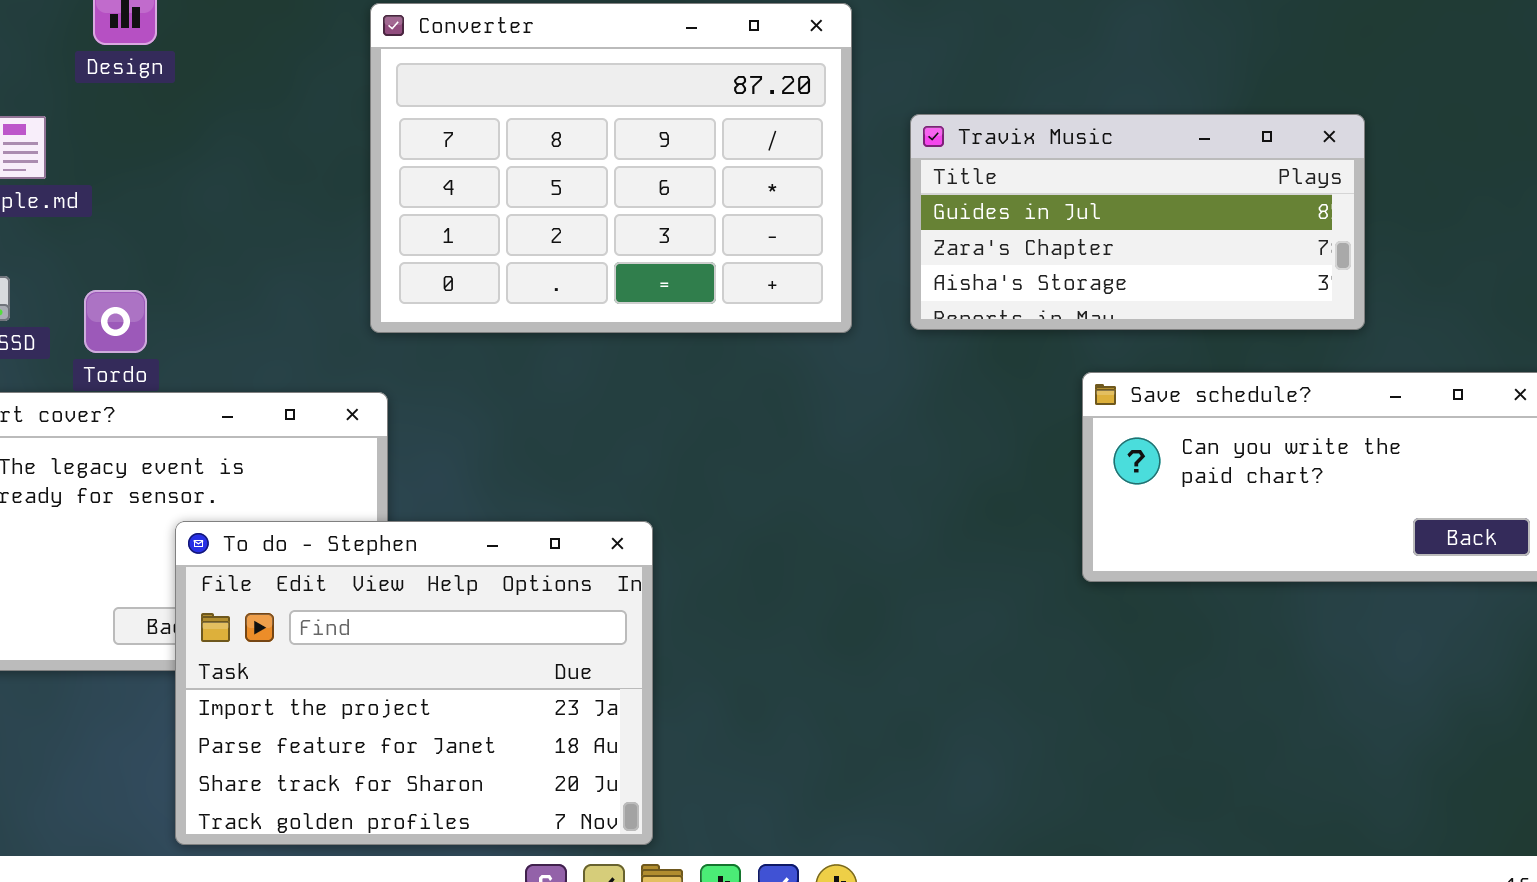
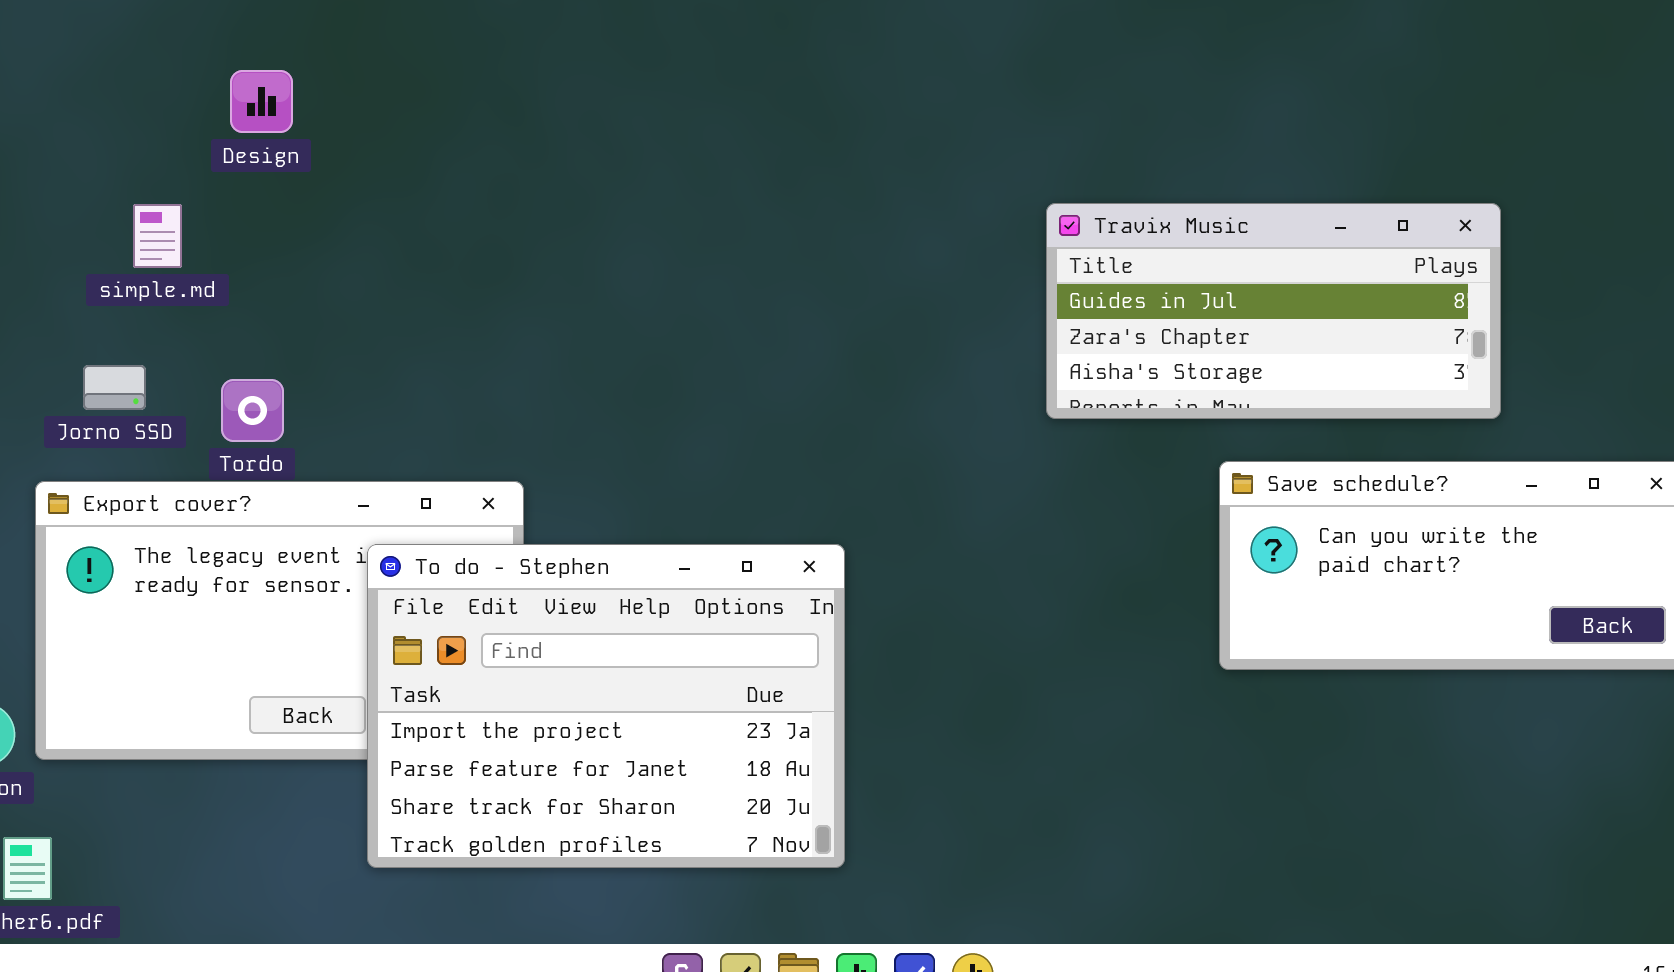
Converter: [370,3,852,333] -> none, closed
To do - Stephen: [175,521,653,845] -> [367,544,845,868], moved

